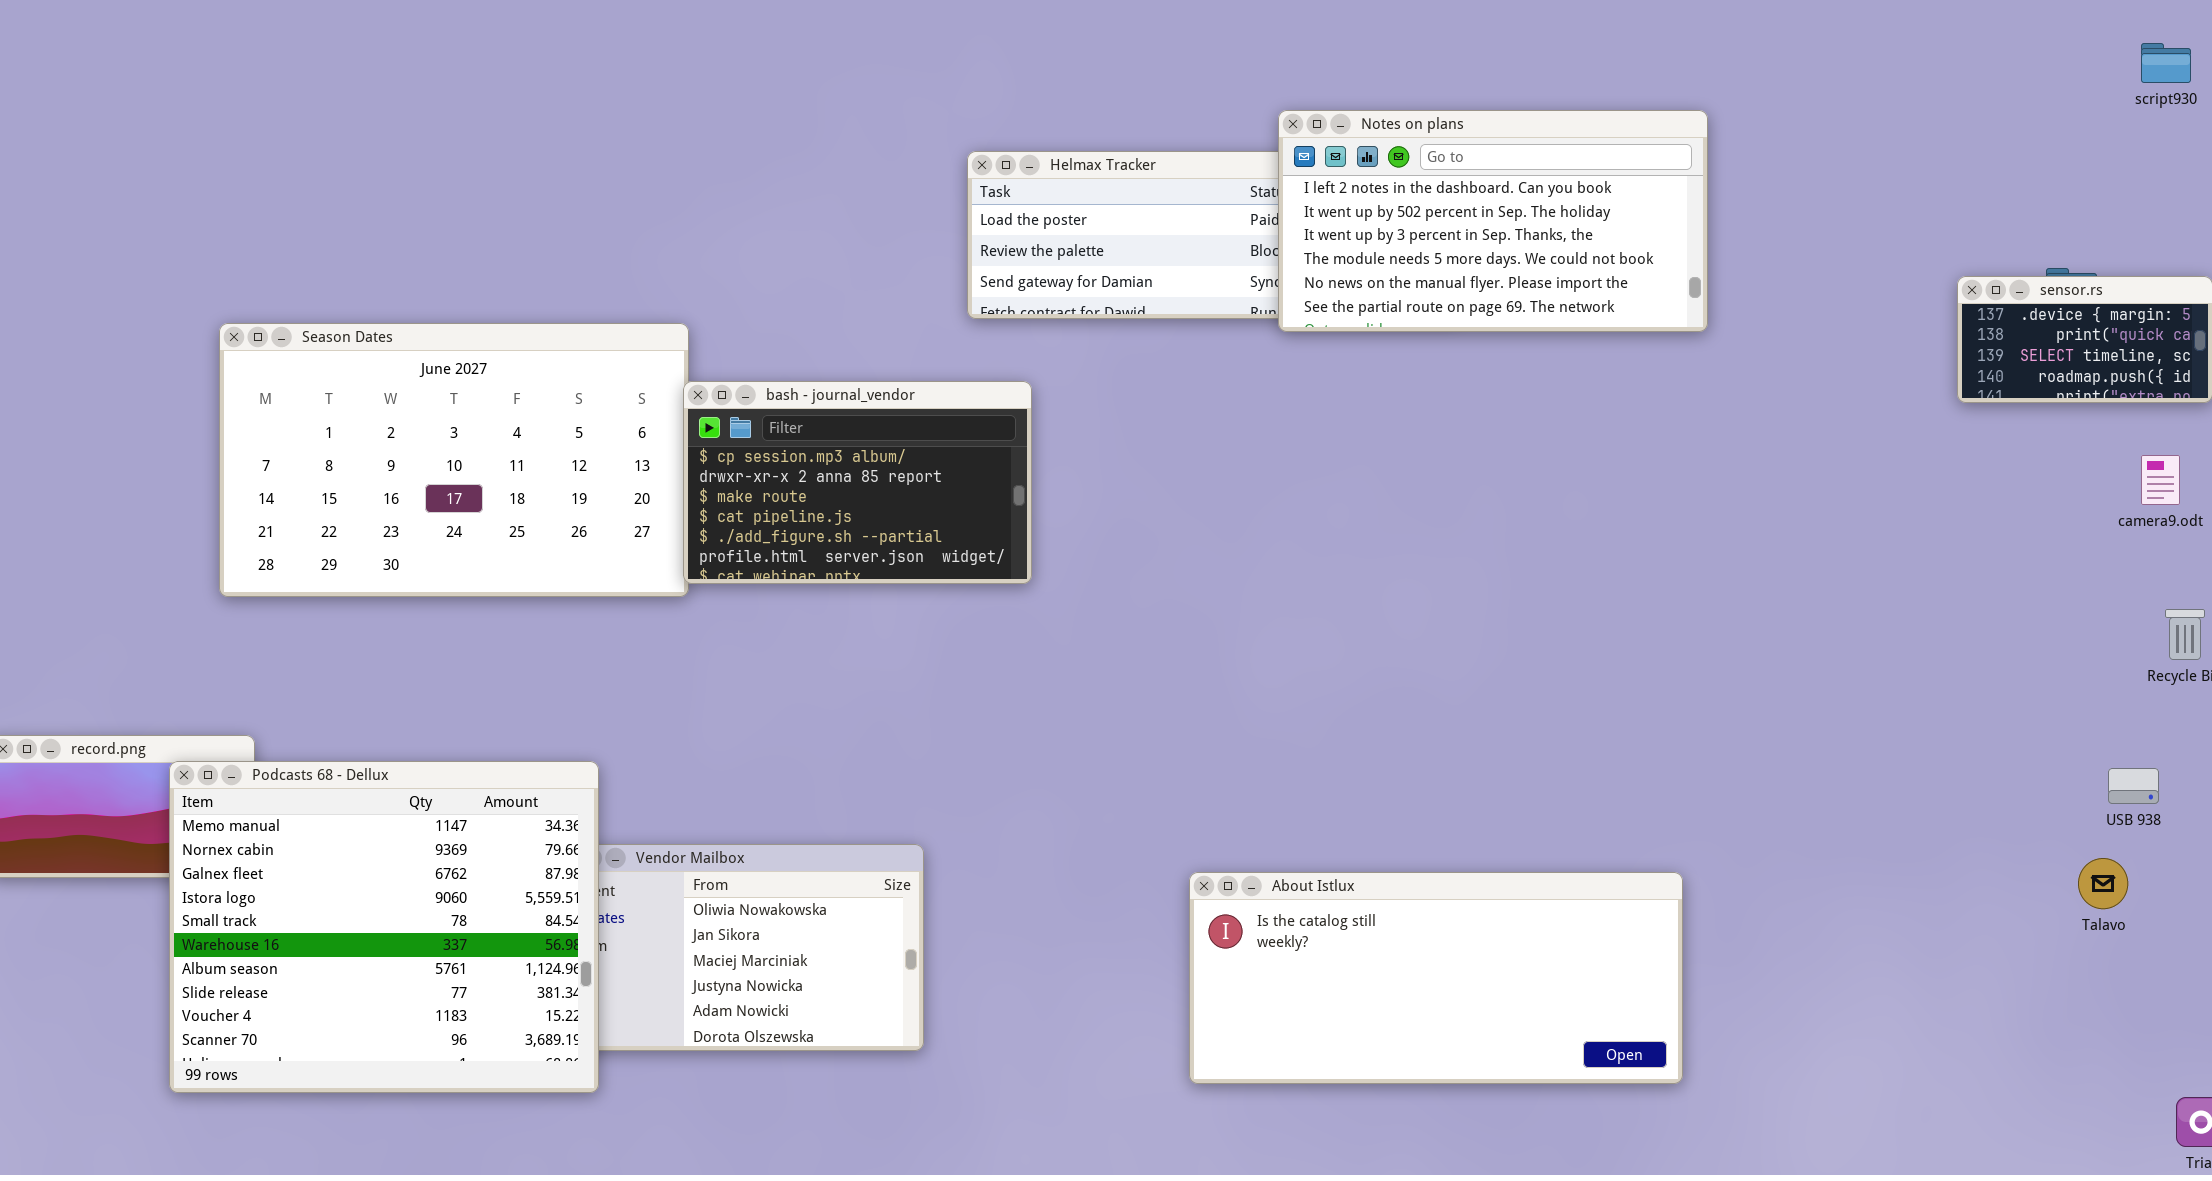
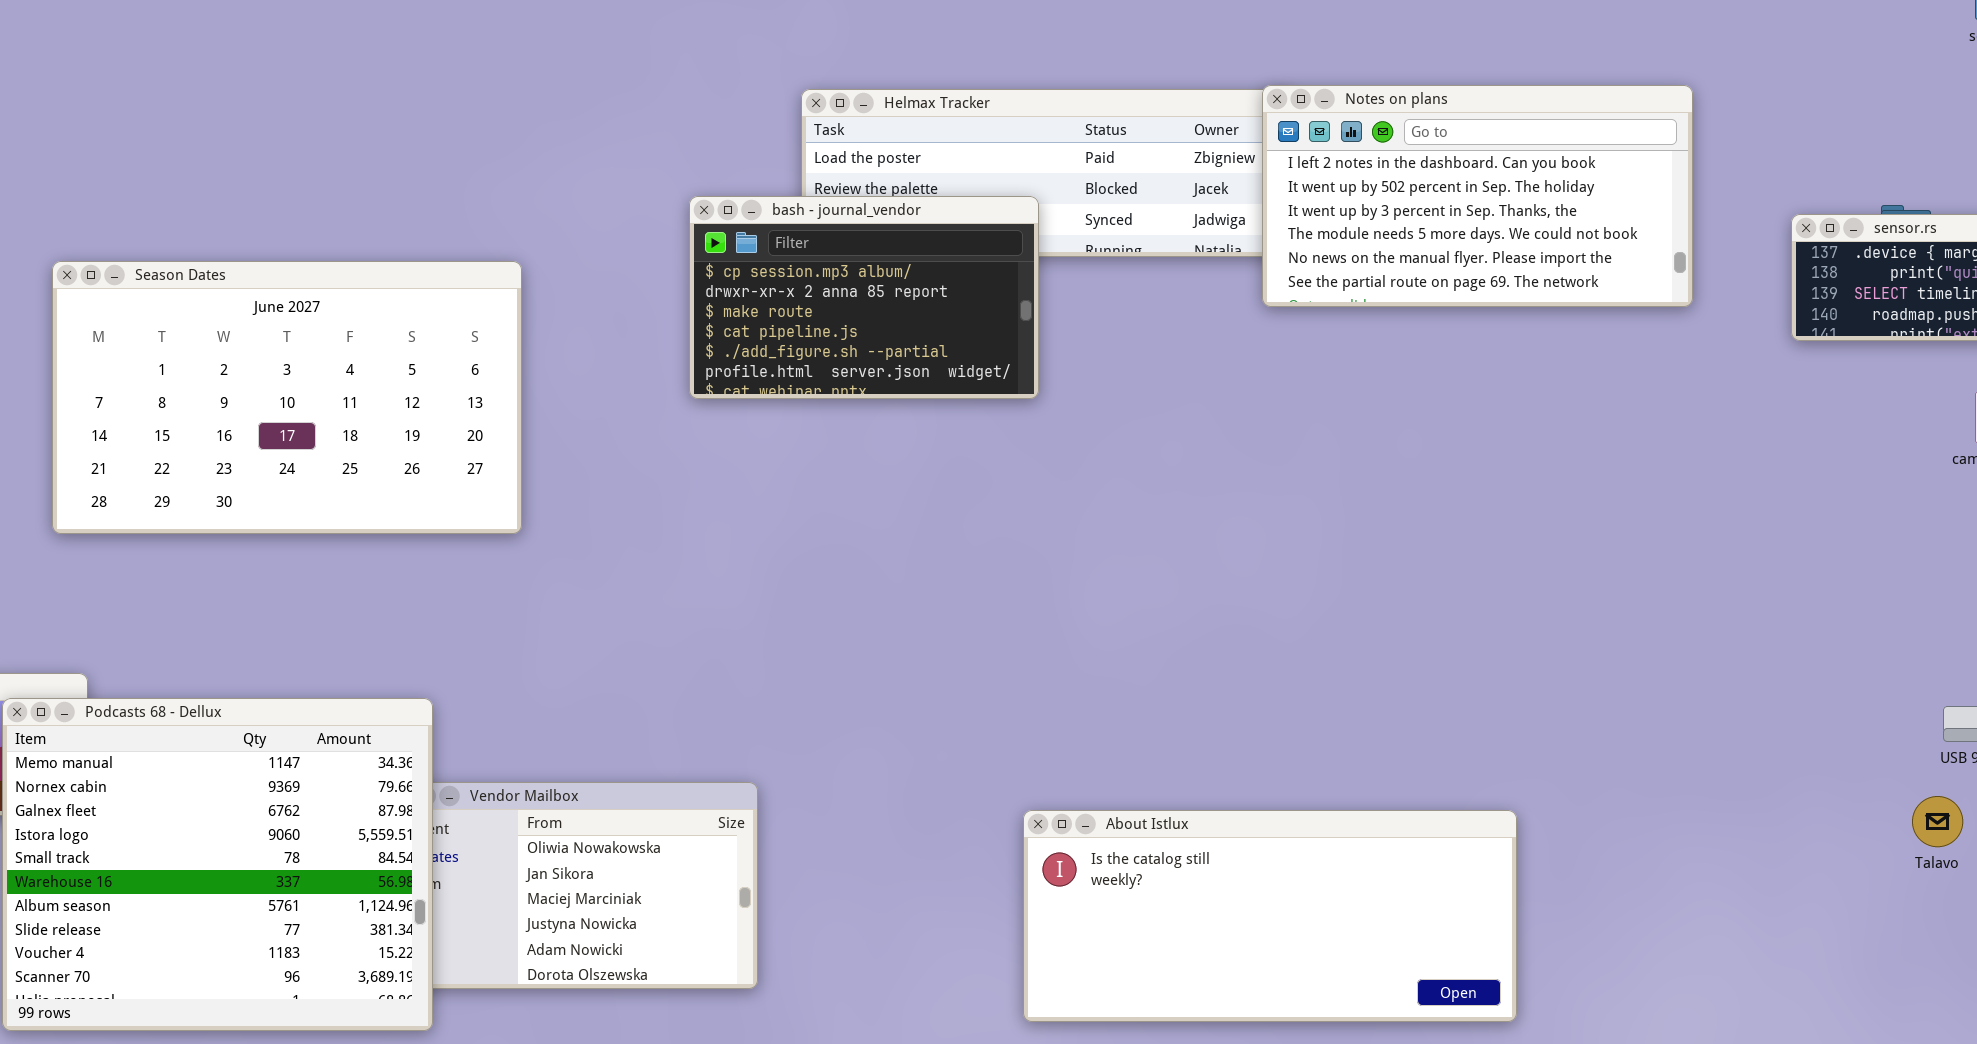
Notes on plans: [1278,110,1708,332] -> [1262,85,1693,307], moved
bash - journal_vendor: [683,381,1032,584] -> [689,196,1039,399], moved

